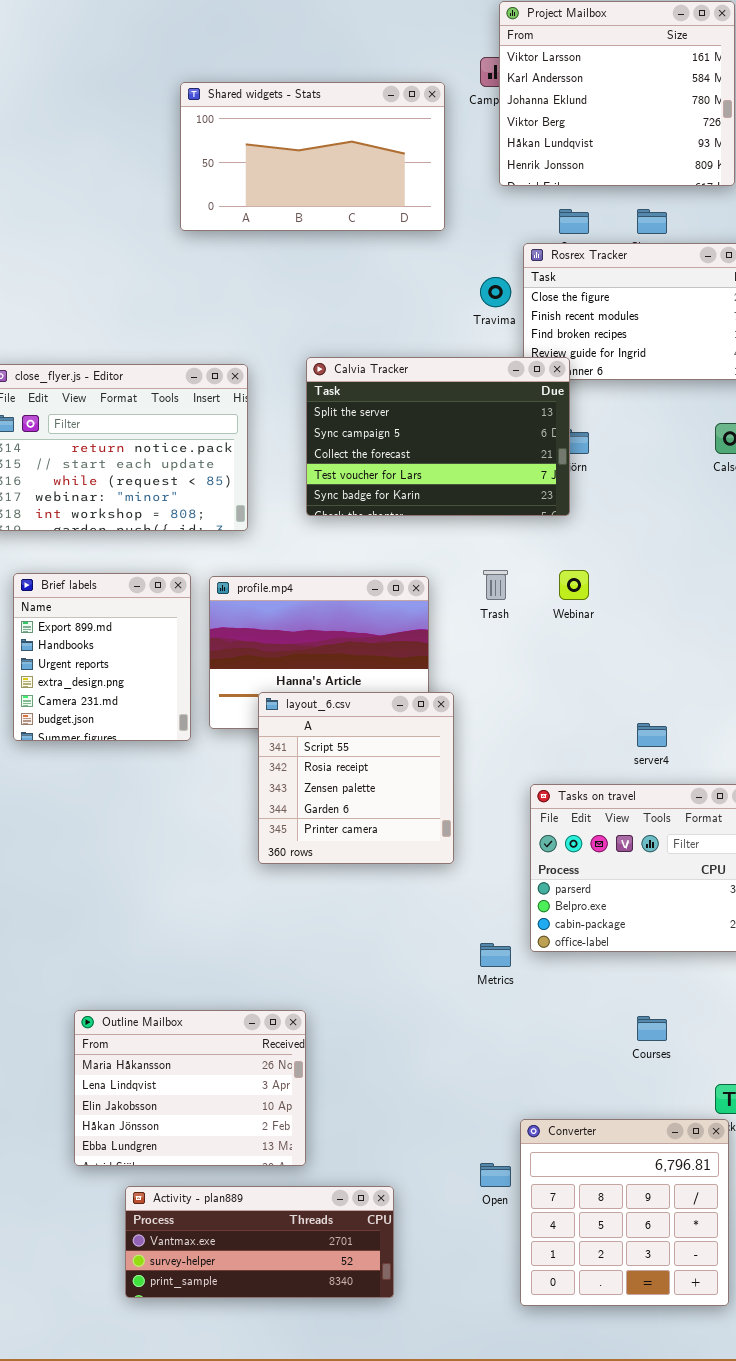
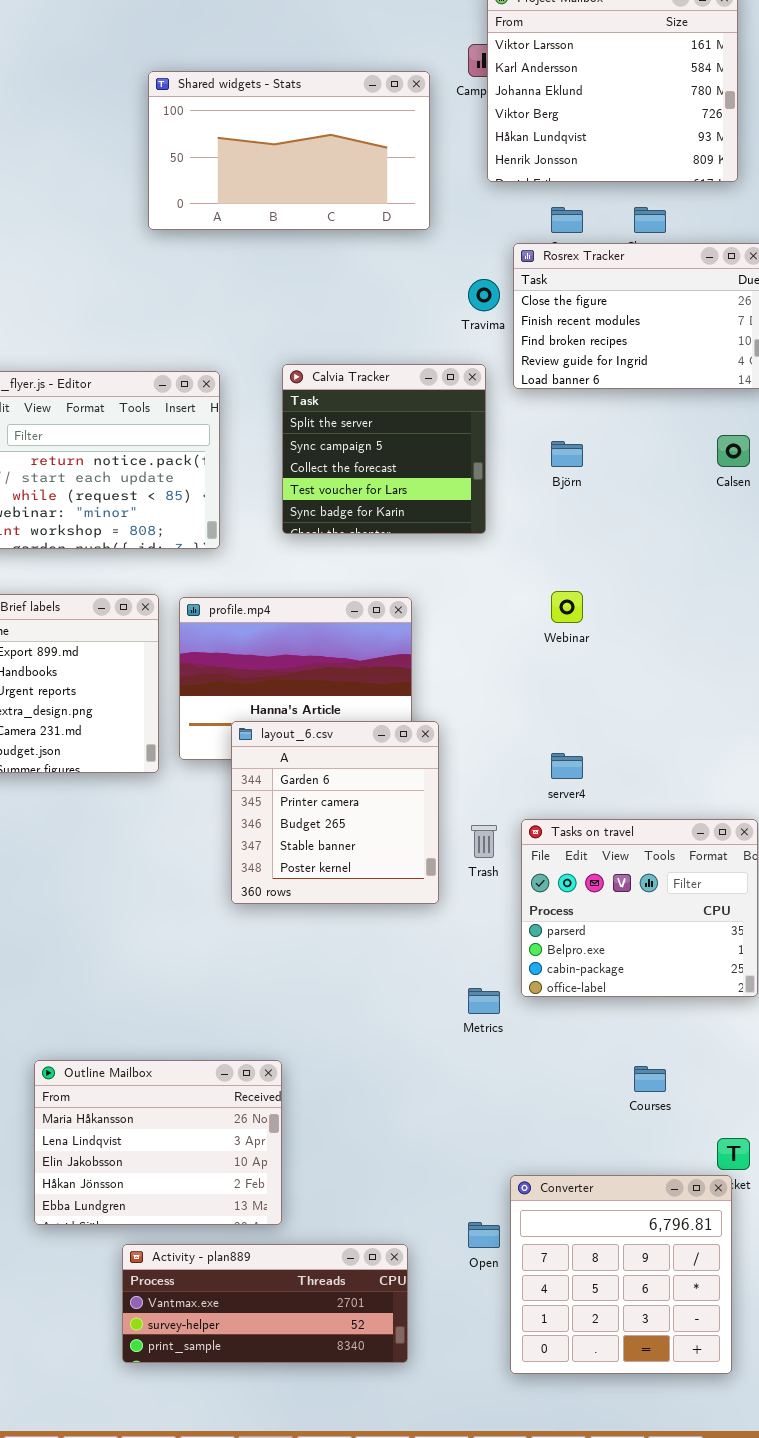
Calvia Tracker: [306,357,570,516] -> [282,364,486,534], resized
Trash: [483,570,508,600] -> [471,825,497,858], moved
layout_6.csv: [258,692,454,864] -> [231,721,439,904], scrolled down 3 rows
server4: [637,723,667,747] -> [551,753,583,779], moved
Activity - plan889: [125,1186,394,1298] -> [122,1244,408,1363], moved

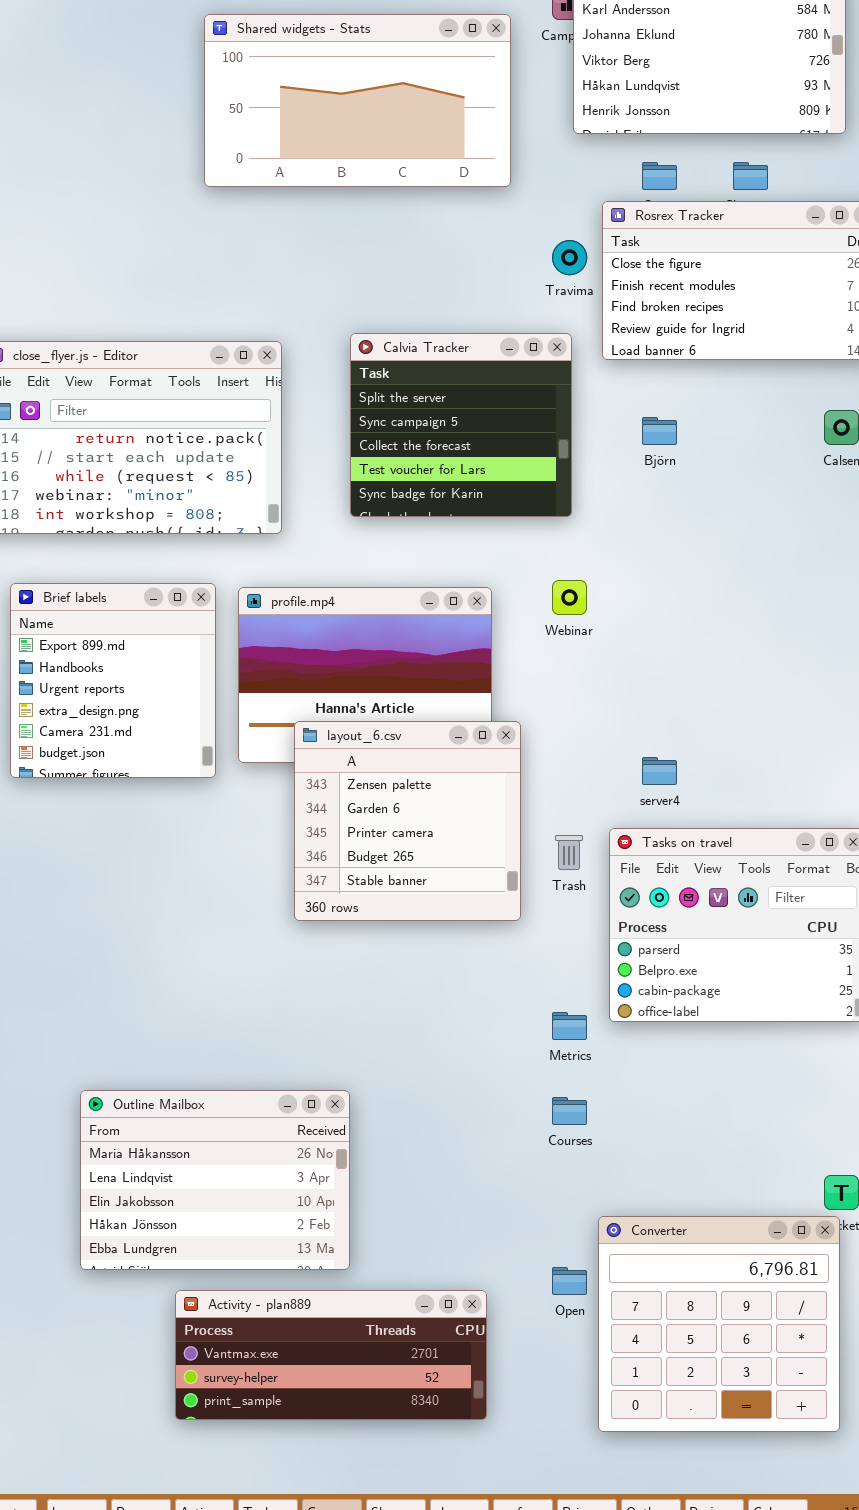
Webinar: [551,591,583,623] -> [552,580,587,615], moved
layout_6.csv: [231,721,439,904] -> [294,721,521,921], scrolled up 1 row
Courses: [634,1066,666,1092] -> [552,1097,587,1125], moved

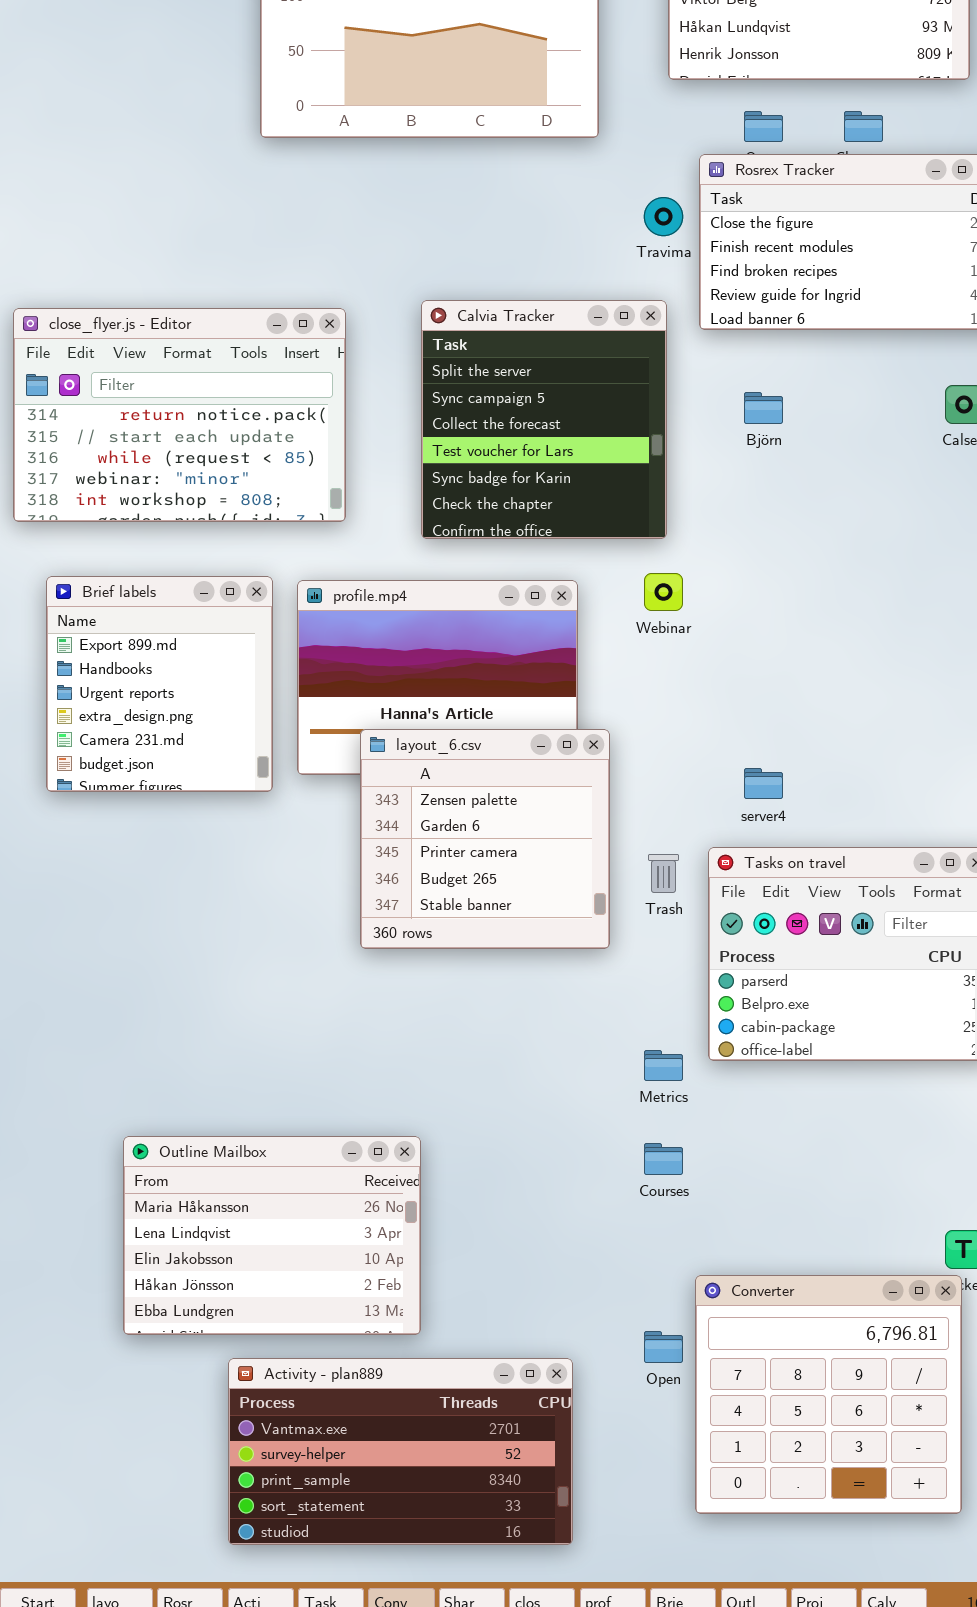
Calvia Tracker: [350,333,572,517] -> [421,300,667,539], resized
Activity - plan889: [175,1290,487,1420] -> [228,1358,573,1545], resized

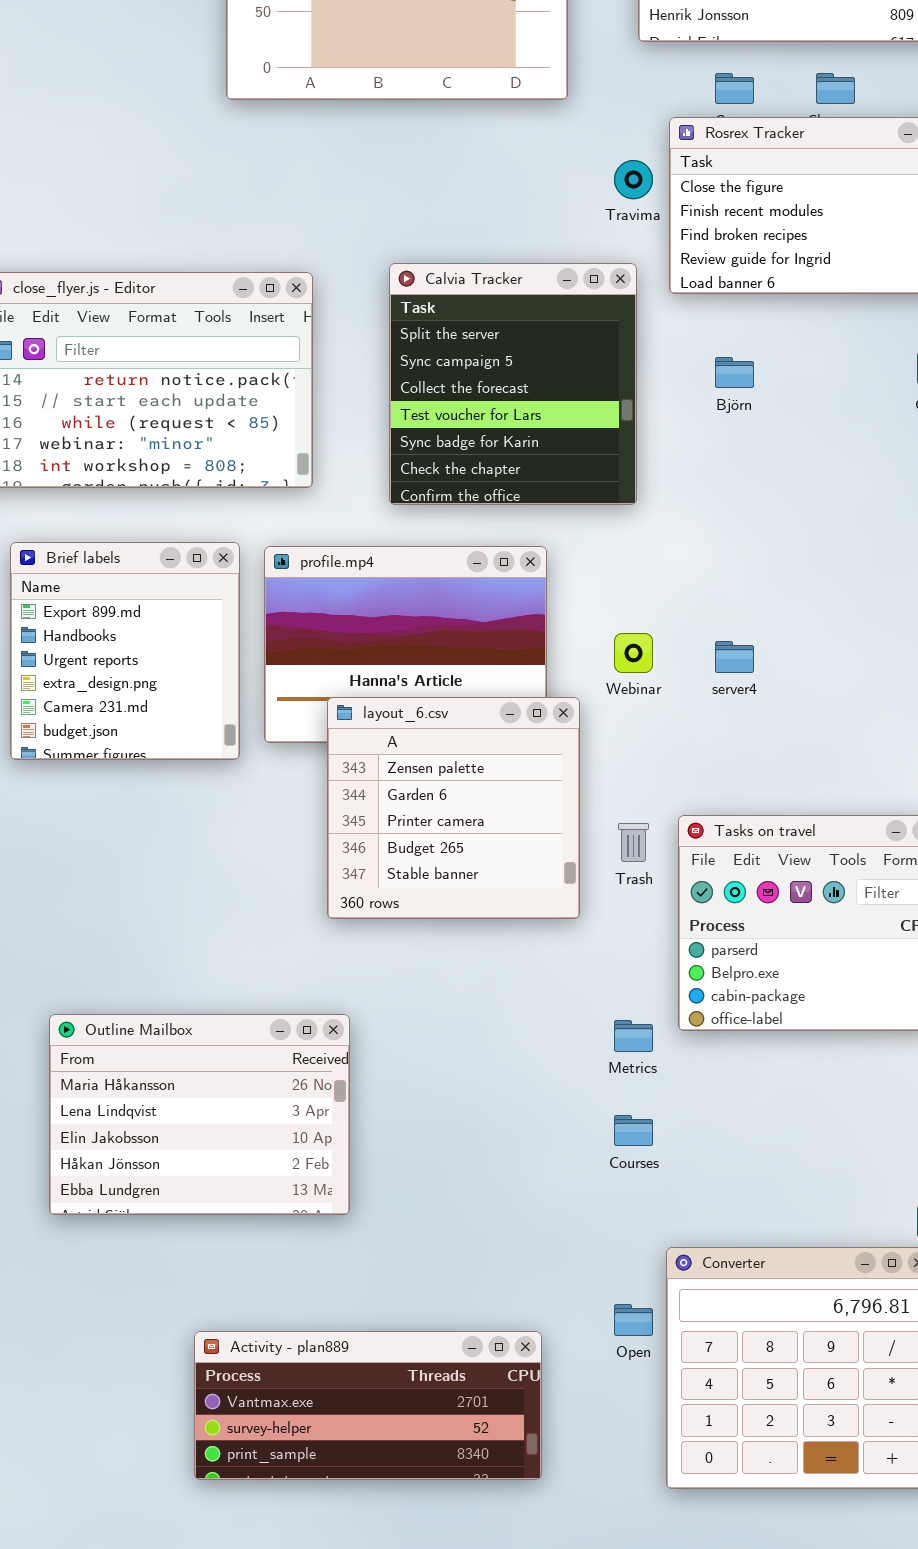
Webinar: [644,573,683,611] -> [614,633,653,673], moved
server4: [744,768,783,799] -> [715,641,754,673], moved
Outline Mailbox: [123,1136,421,1335] -> [49,1014,350,1215], moved
Activity - plan889: [228,1358,573,1545] -> [194,1331,542,1480], resized

